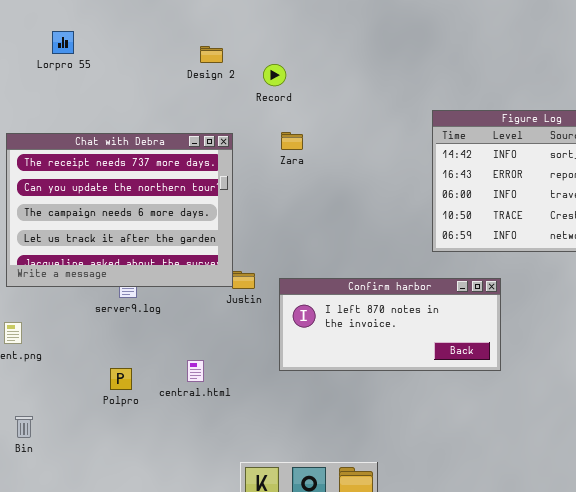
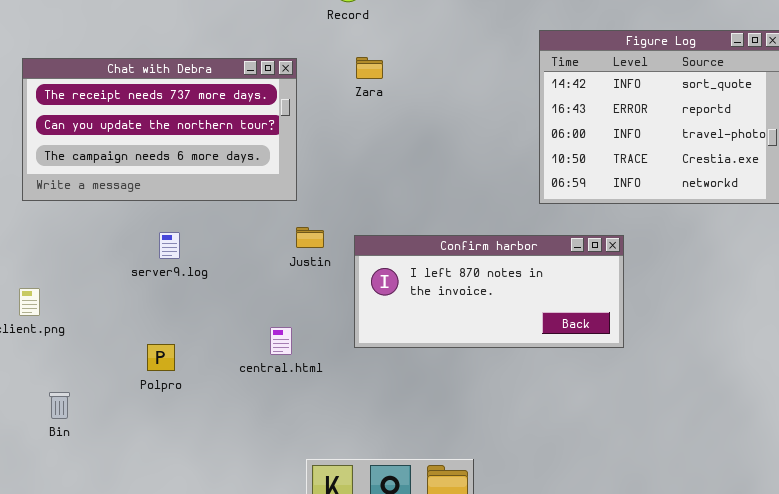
Chat with Debra: [6,133,233,287] -> [22,58,297,201], resized
central.html: [187,360,204,382] -> [270,327,292,355], moved
Bin: [15,416,33,438] -> [49,392,70,419], moved

